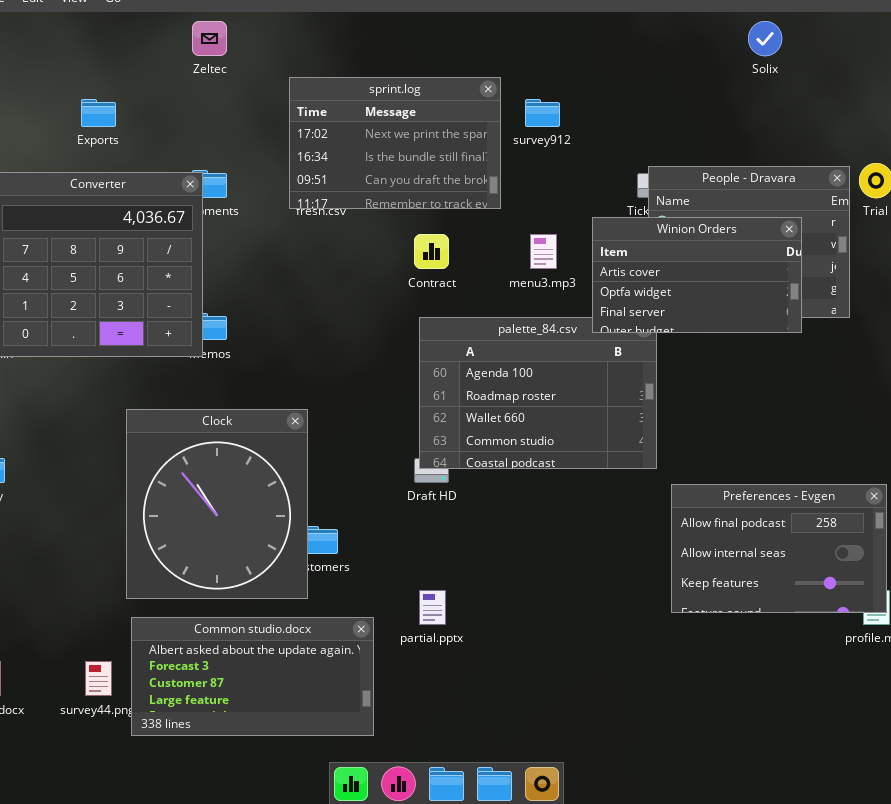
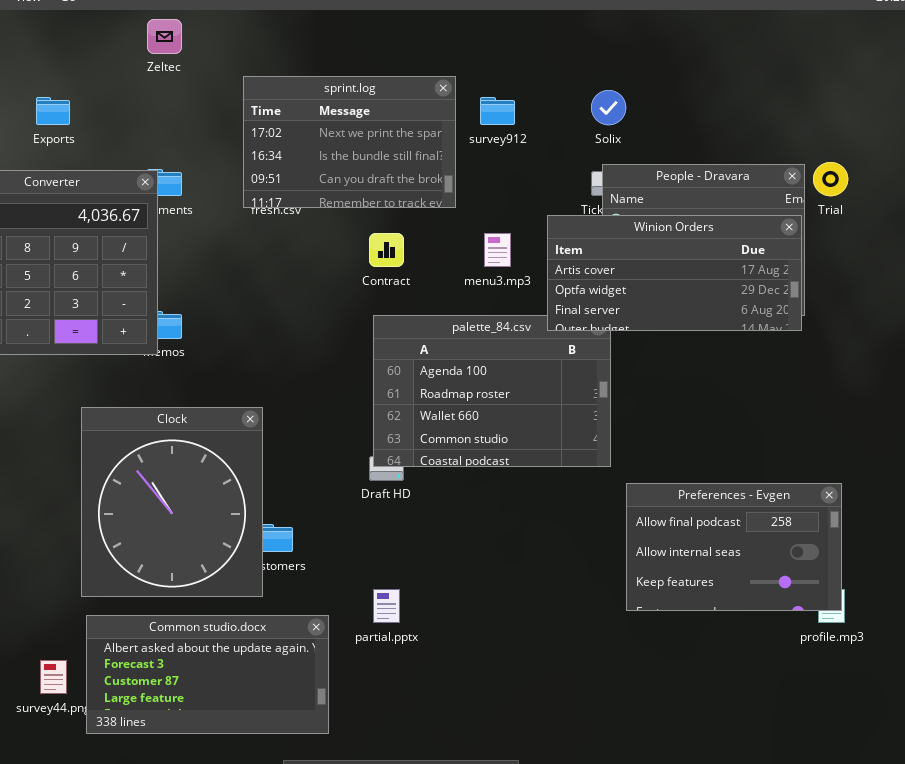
Solix: [748,21,782,56] -> [591,90,626,125], moved
Winion Orders: [592,217,802,333] -> [547,215,802,331], resized

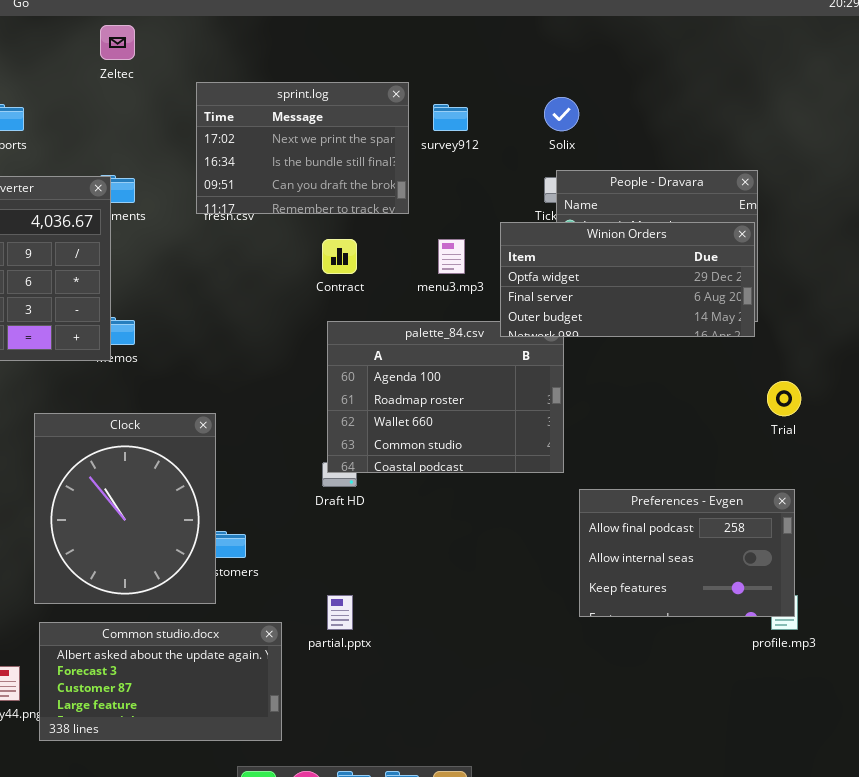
Trial: [813,162,848,196] -> [767,381,801,416], moved
Winion Orders: [547,215,802,331] -> [500,222,755,337], scrolled down 1 row

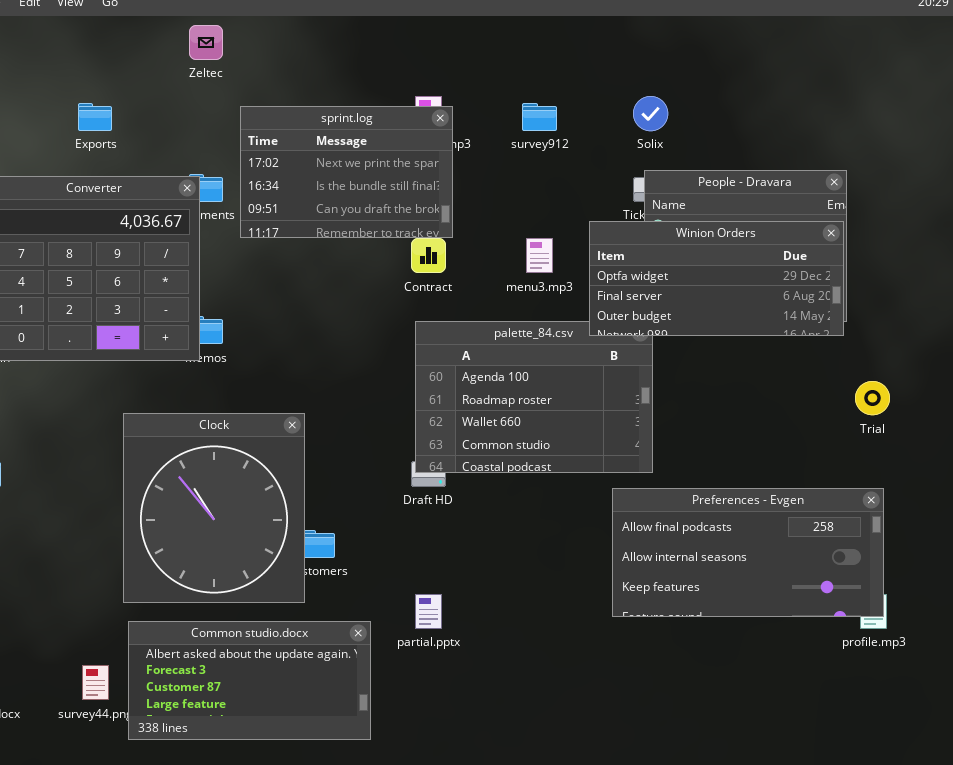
sprint.log: [196,82,409,214] -> [240,106,453,238], moved
Preferences - Evgen: [579,489,795,617] -> [612,488,884,617], resized

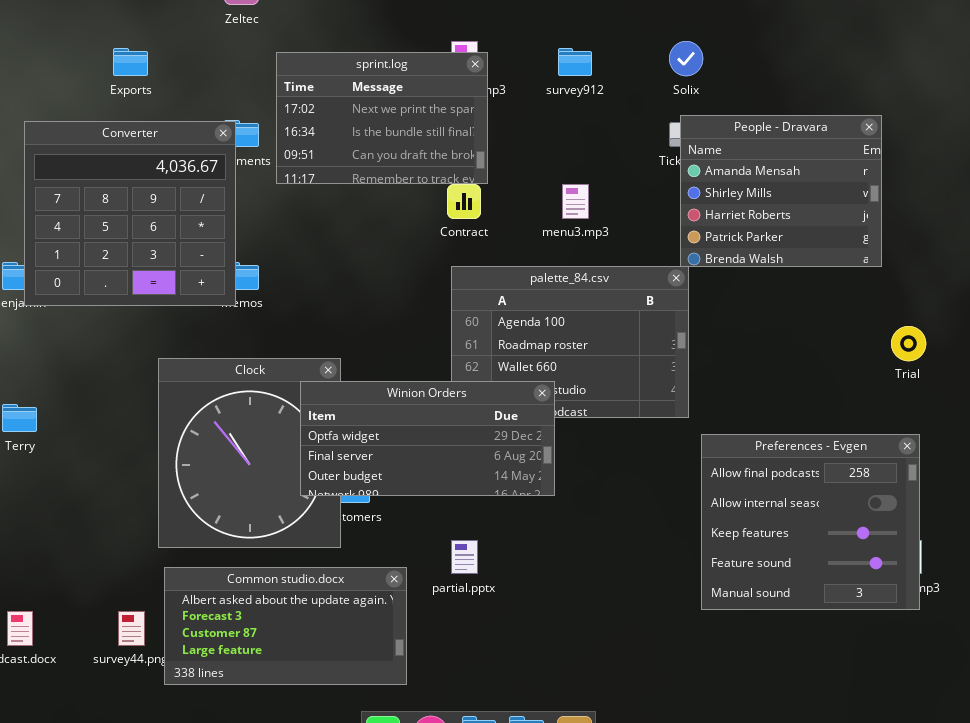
Winion Orders: [589,221,844,336] -> [300,381,555,496], moved
Preferences - Evgen: [612,488,884,617] -> [701,434,920,610], resized

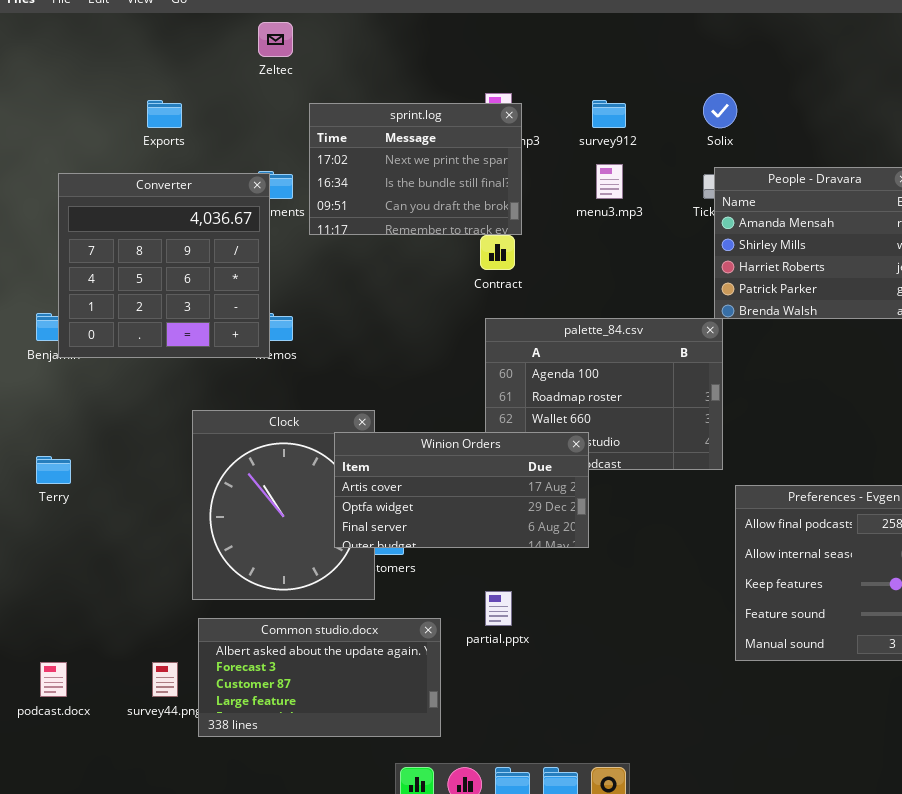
menu3.mp3: [562,184,589,219] -> [596,164,623,199], moved
Winion Orders: [300,381,555,496] -> [334,432,589,548], scrolled up 1 row

